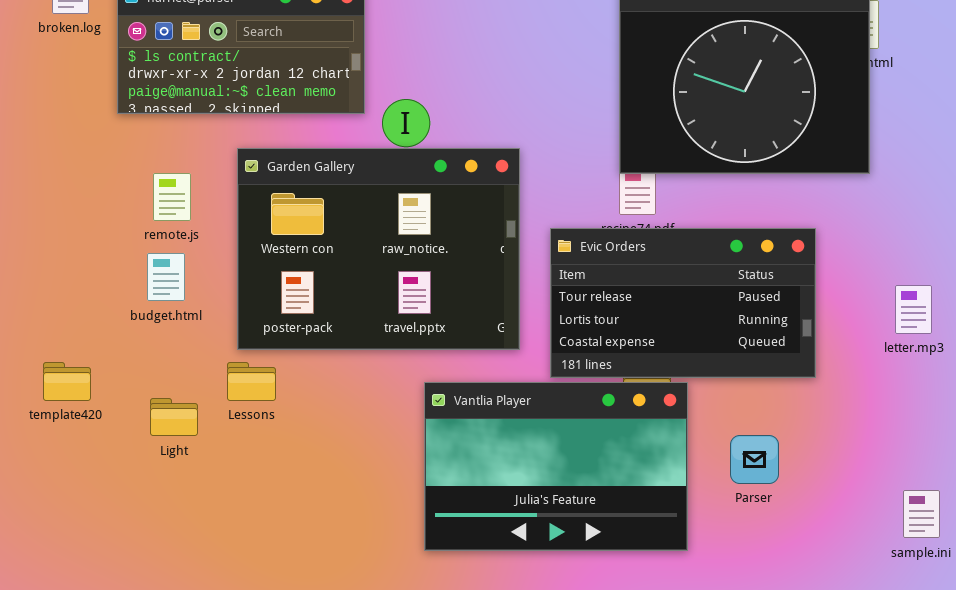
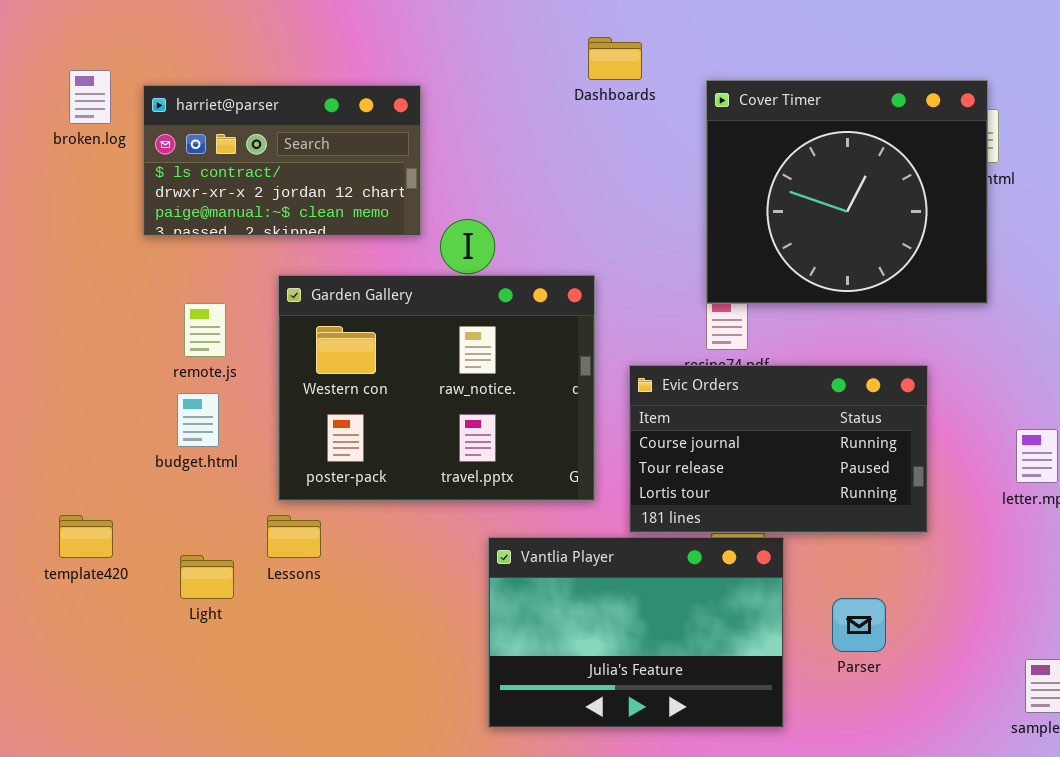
Evic Orders: [550,228,816,378] -> [629,365,928,533], scrolled up 1 row

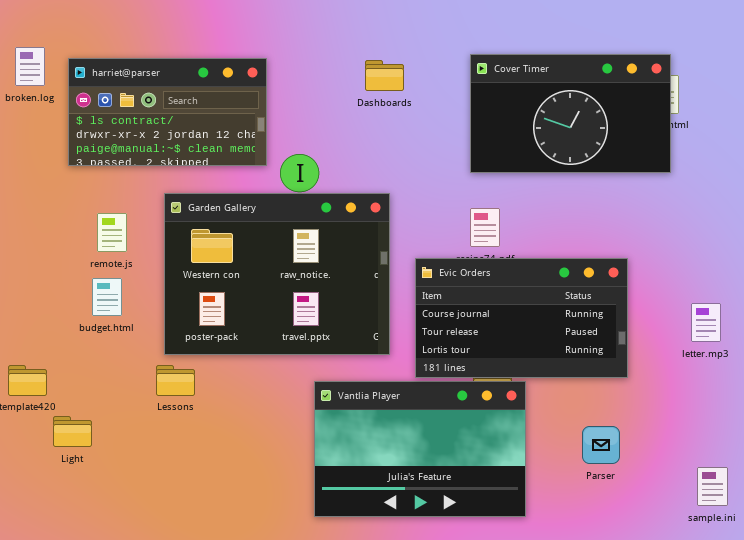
Dashboards: [588,37,642,80] -> [365,60,404,91], moved
Cover Timer: [706,80,988,304] -> [470,54,671,173], resized
Light: [180,555,234,599] -> [53,416,92,447], moved
Parser: [832,598,886,652] -> [582,426,620,464], moved

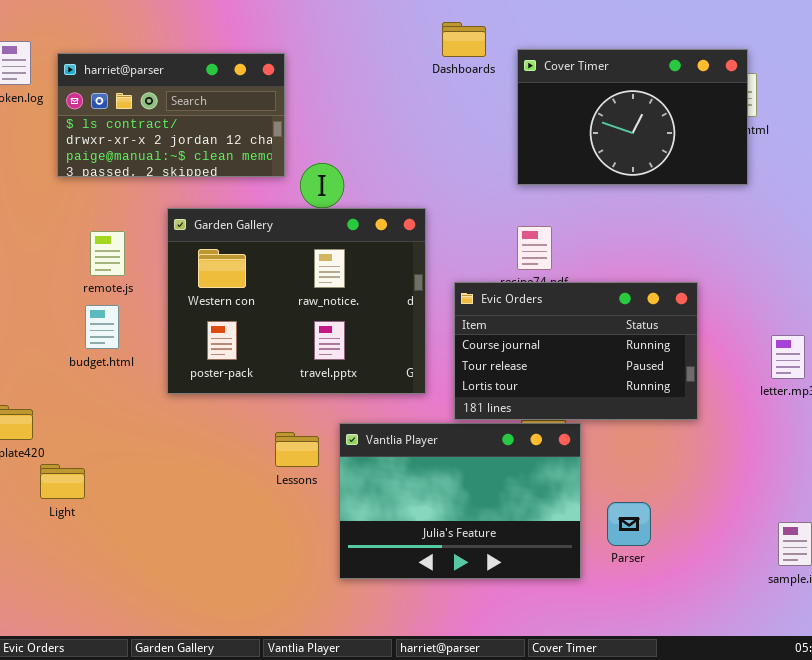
Dashboards: [365,60,404,91] -> [442,22,486,57], moved
Lessons: [156,365,195,396] -> [275,432,319,467], moved
Parser: [582,426,620,464] -> [607,502,651,546], moved

